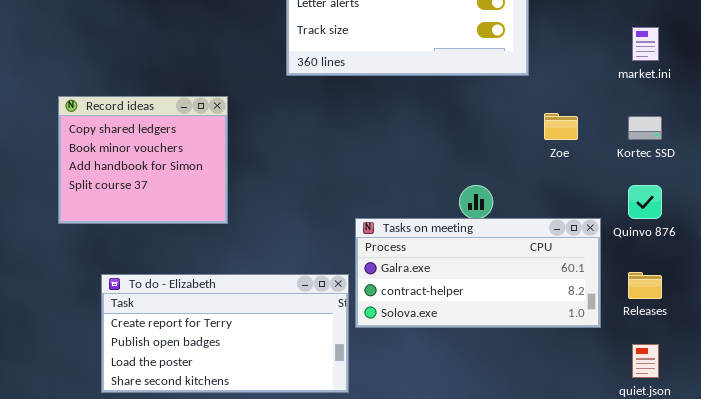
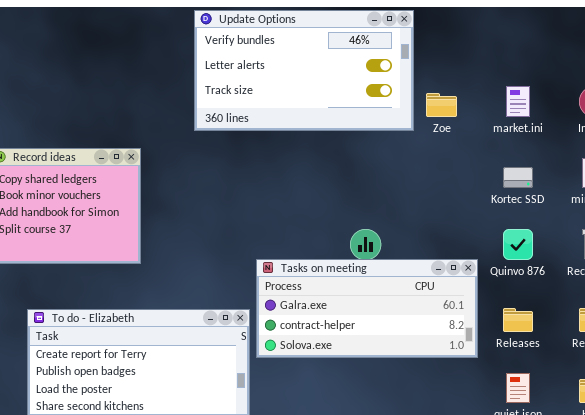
Zoe: [544,113,578,140] -> [426,93,457,117], moved

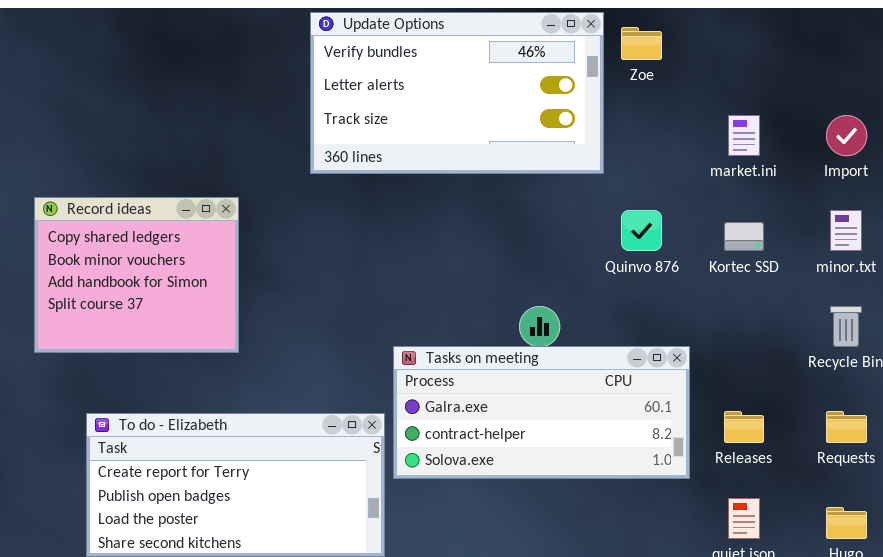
Zoe: [426,93,457,117] -> [621,27,662,60], moved
Quinvo 876: [503,229,533,260] -> [621,210,662,251], moved

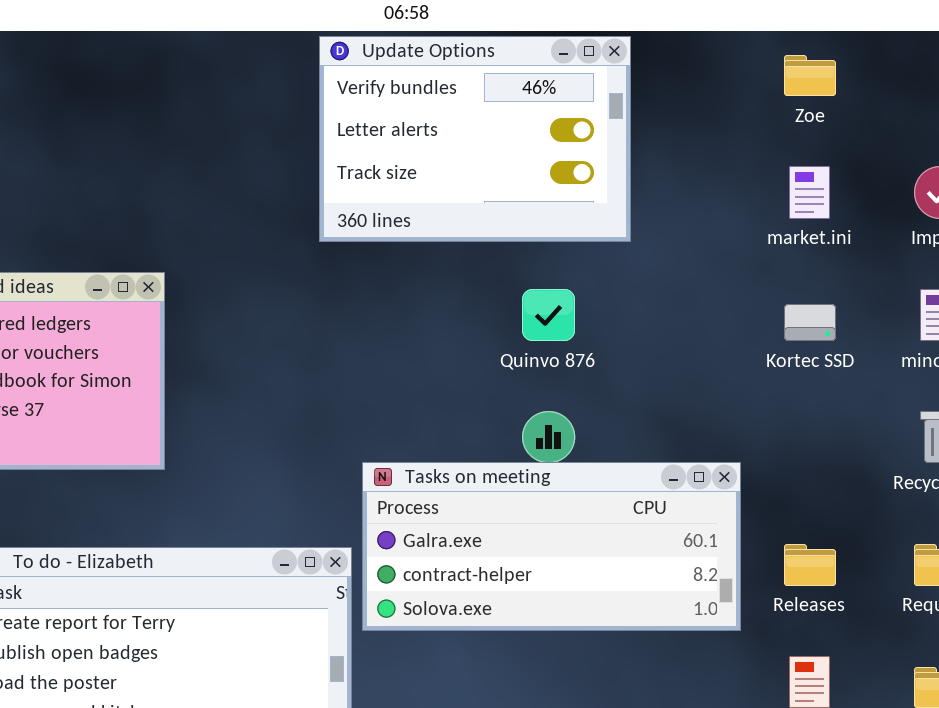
Update Options: [310,12,604,174] -> [319,36,631,242], resized
Zoe: [621,27,662,60] -> [784,55,836,96], moved
Quinvo 876: [621,210,662,251] -> [522,289,575,341], moved

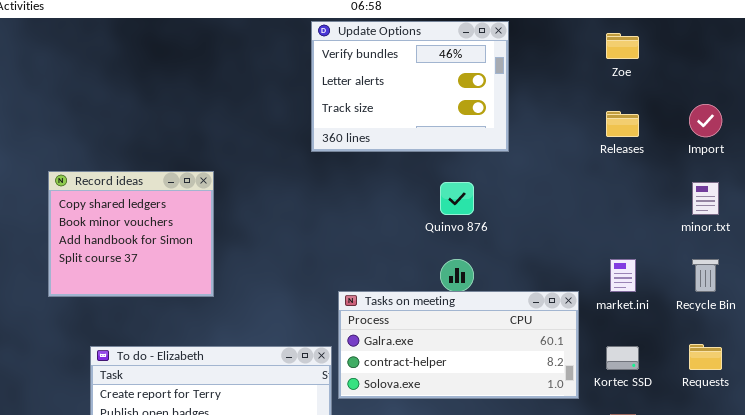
market.ini: [789,166,830,219] -> [610,259,636,292], moved
Kortec SSD: [784,304,836,341] -> [606,346,639,370], moved
Releases: [784,544,836,586] -> [606,111,639,137], moved

